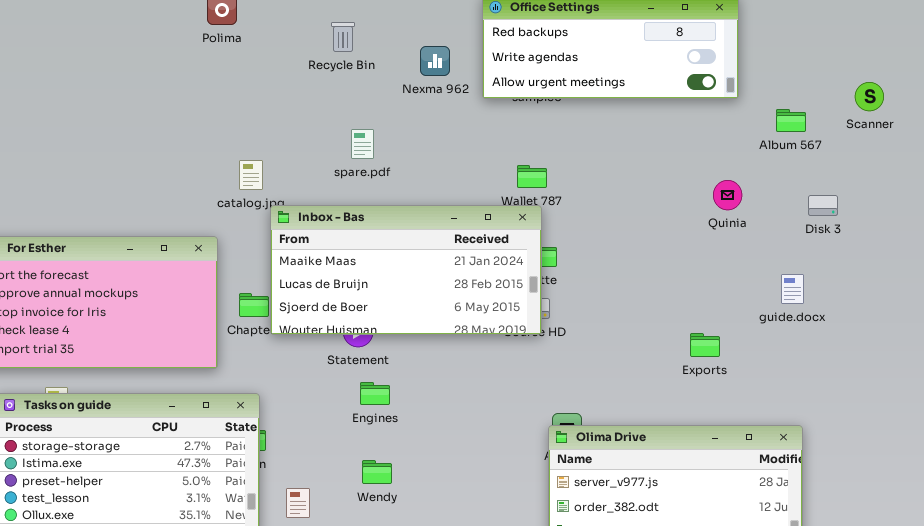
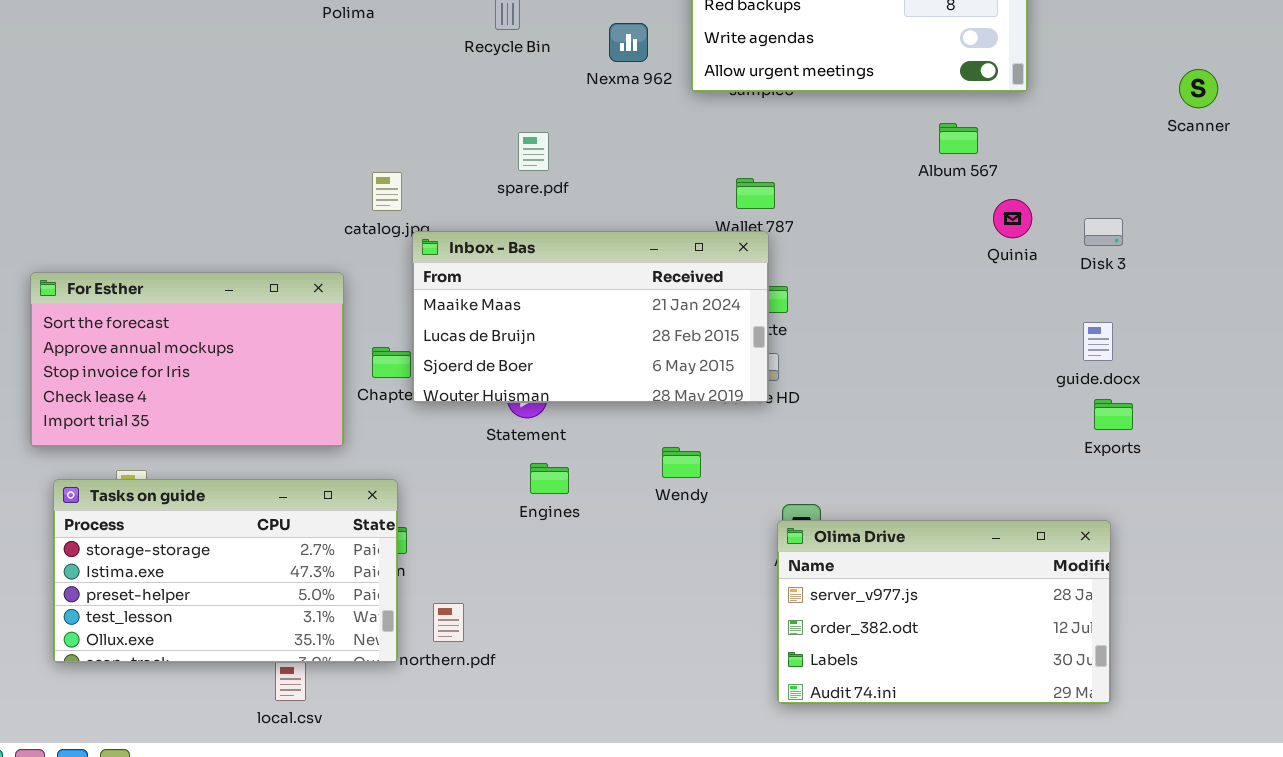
Album 567: [776,109,806,132] -> [939,123,978,154], moved
Disk 3: [808,195,838,216] -> [1084,218,1123,246], moved
Exports: [690,333,720,357] -> [1094,399,1133,430], moved
Wendy: [362,460,392,484] -> [662,447,701,478], moved

